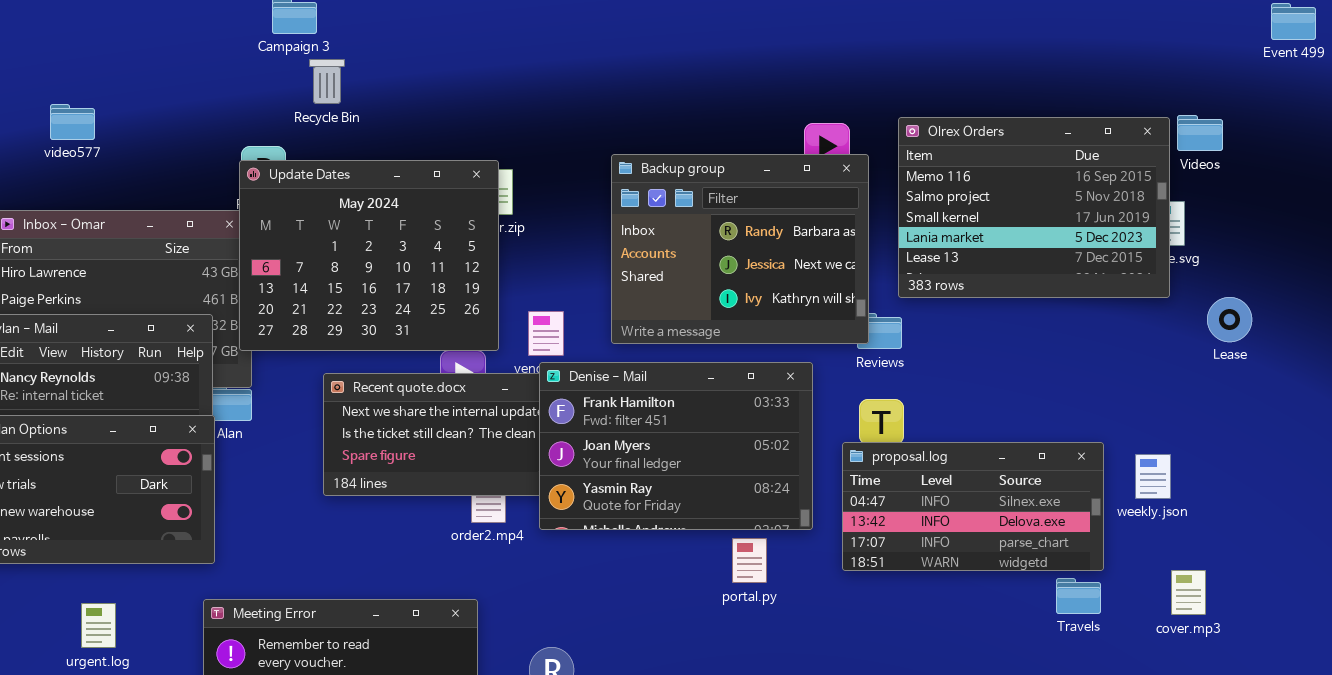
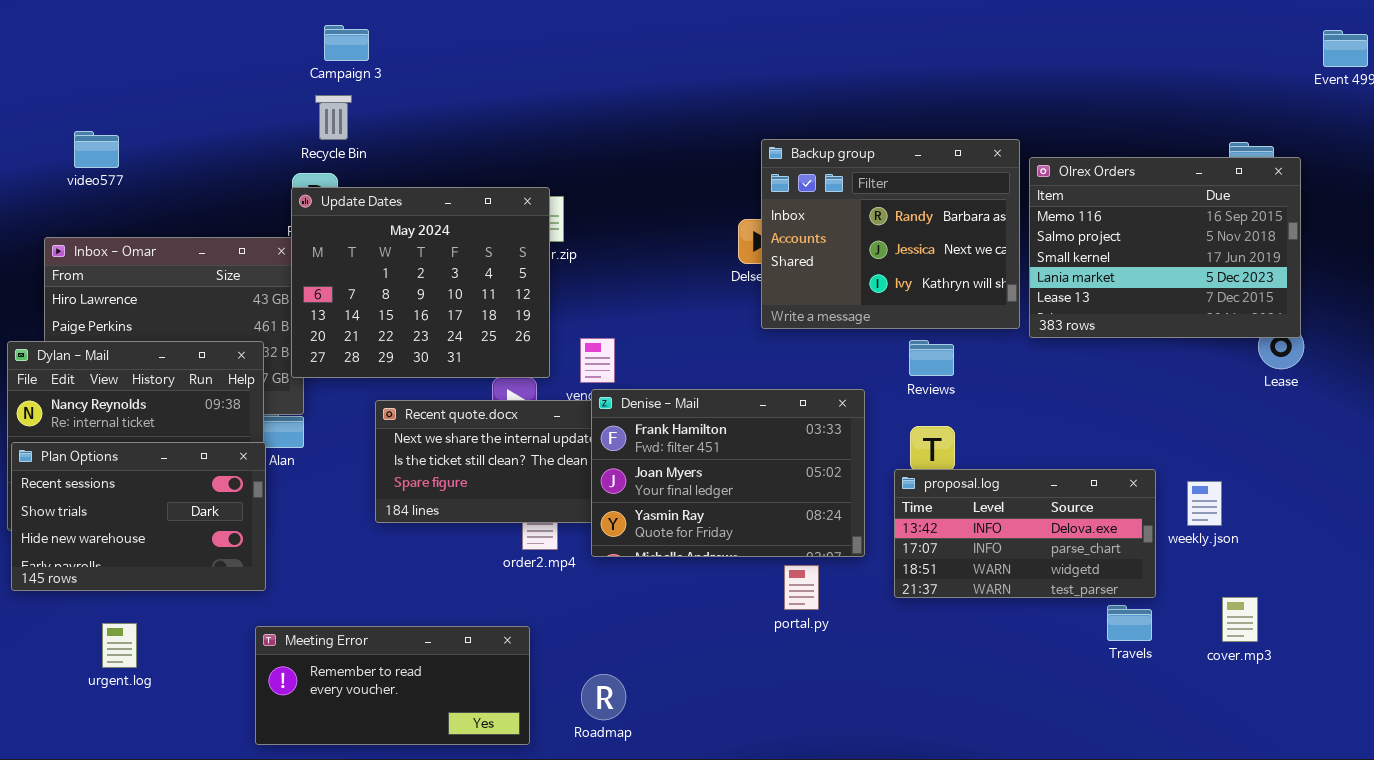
Recycle Bin: [309,59,345,104] -> [315,95,352,140], moved
video577: [50,104,95,140] -> [74,131,119,168], moved
Olrex Orders: [898,117,1170,298] -> [1029,157,1301,338], moved
Backup group: [611,154,869,344] -> [761,139,1020,329], moved
proposal.log: [842,442,1104,571] -> [894,469,1156,598], scrolled down 1 row
urgent.log: [81,603,116,648] -> [102,623,137,668], moved

